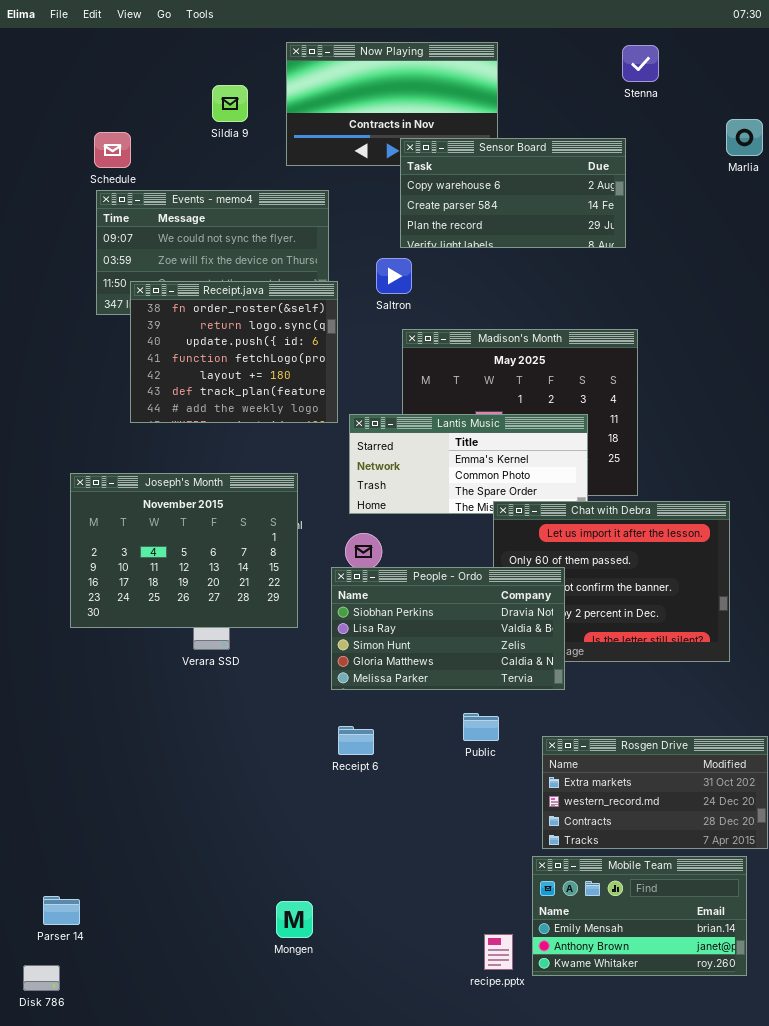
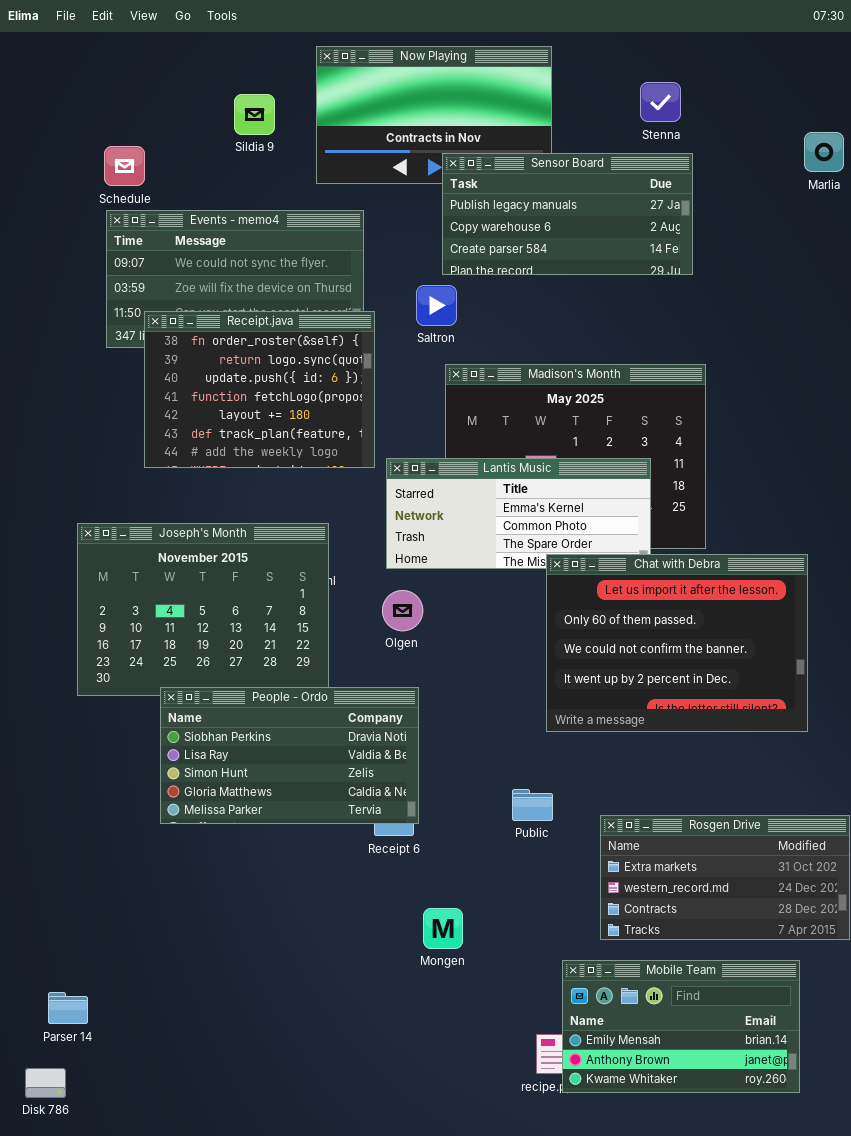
Stenna: [622,45,659,82] -> [640,82,681,122], moved
Sensor Board: [400,138,626,248] -> [442,153,693,275], scrolled up 1 row
People - Ordo: [331,567,565,690] -> [160,687,419,824], moved
Mobile Team: [532,856,747,976] -> [562,960,800,1093], moved
Mongen: [276,901,313,938] -> [423,908,463,949], moved

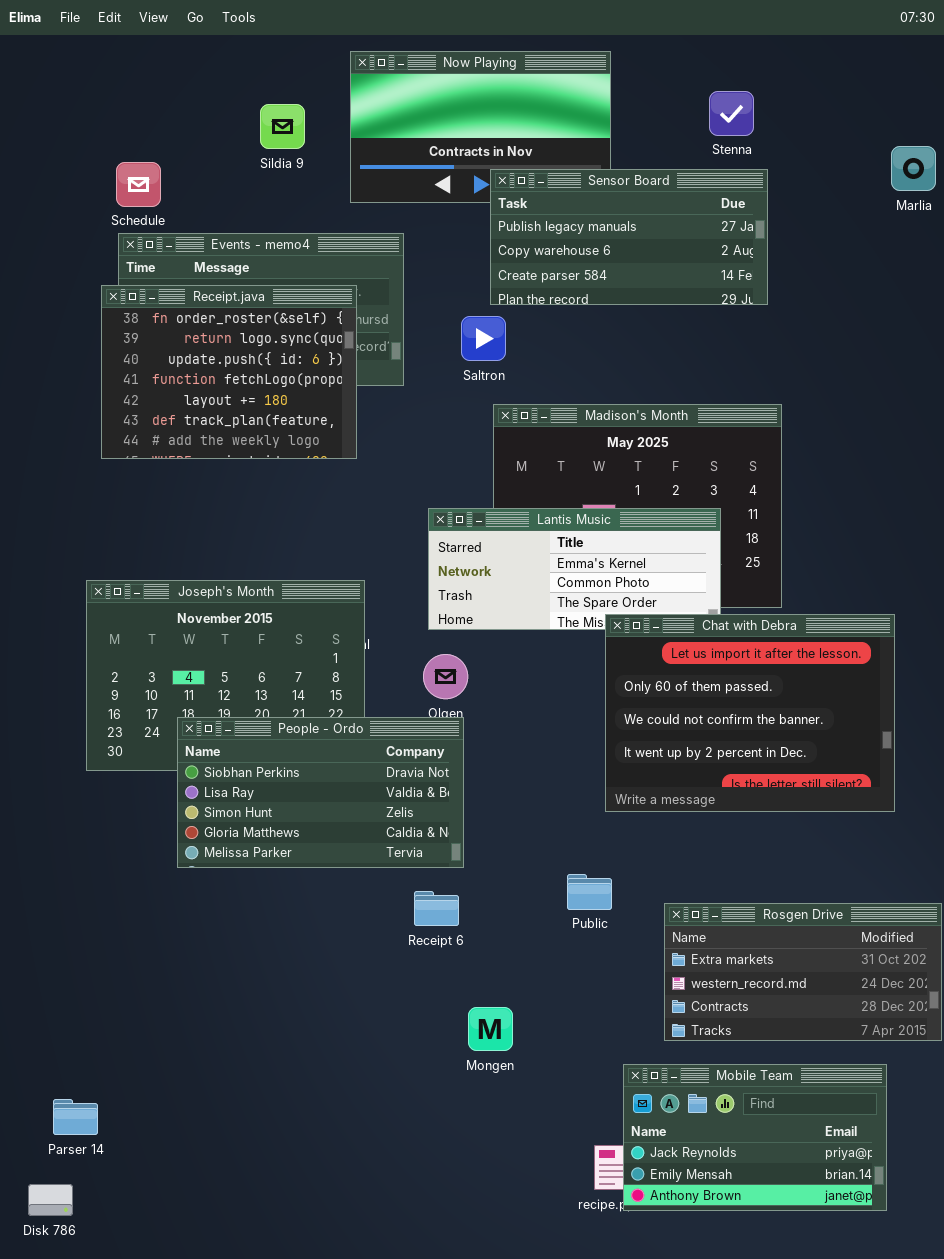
Receipt.java: [144,311,375,468] -> [101,285,357,459], moved
People - Ordo: [160,687,419,824] -> [177,717,464,868], moved
Mobile Team: [562,960,800,1093] -> [623,1064,887,1211], scrolled up 1 row

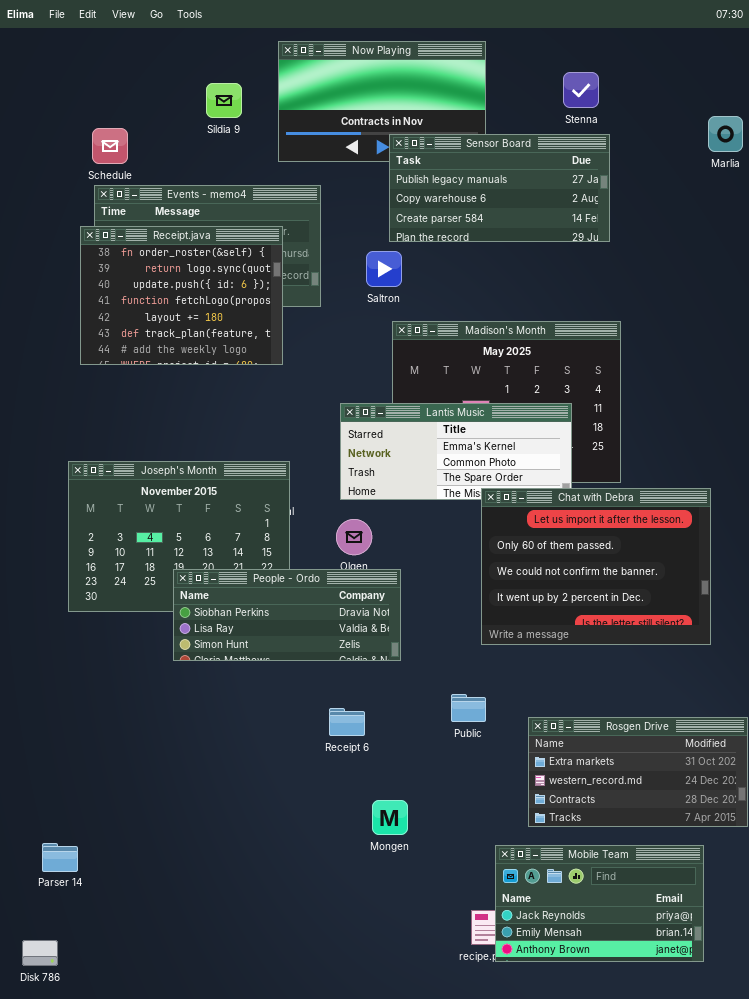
People - Ordo: [177,717,464,868] -> [173,569,401,661], moved, resized
Parser 14: [53,1099,98,1135] -> [42,843,78,872], moved

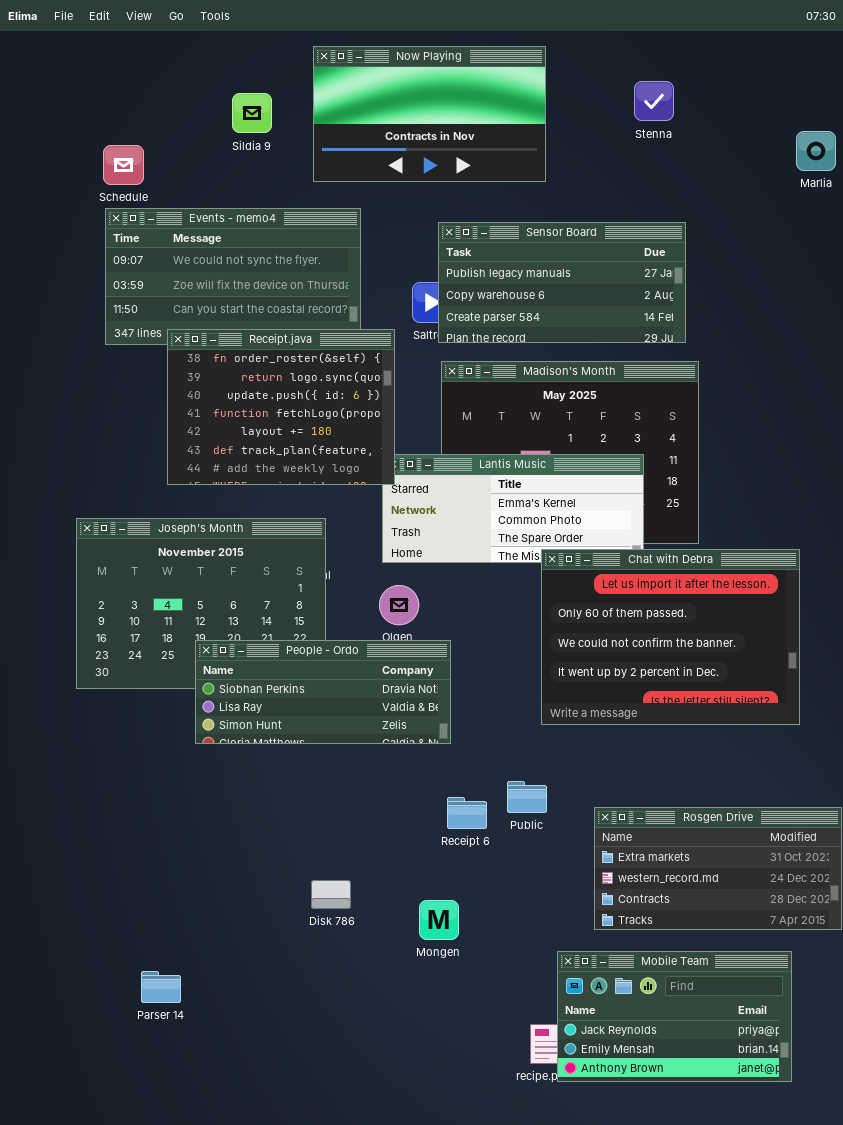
Sensor Board: [389,134,610,242] -> [438,222,686,343], moved
Receipt.java: [80,226,283,365] -> [167,329,395,485], moved
Receipt 6: [329,708,365,736] -> [447,797,487,829], moved
Parser 14: [42,843,78,872] -> [141,971,181,1003], moved
Disk 786: [22,940,58,966] -> [311,880,351,909], moved

